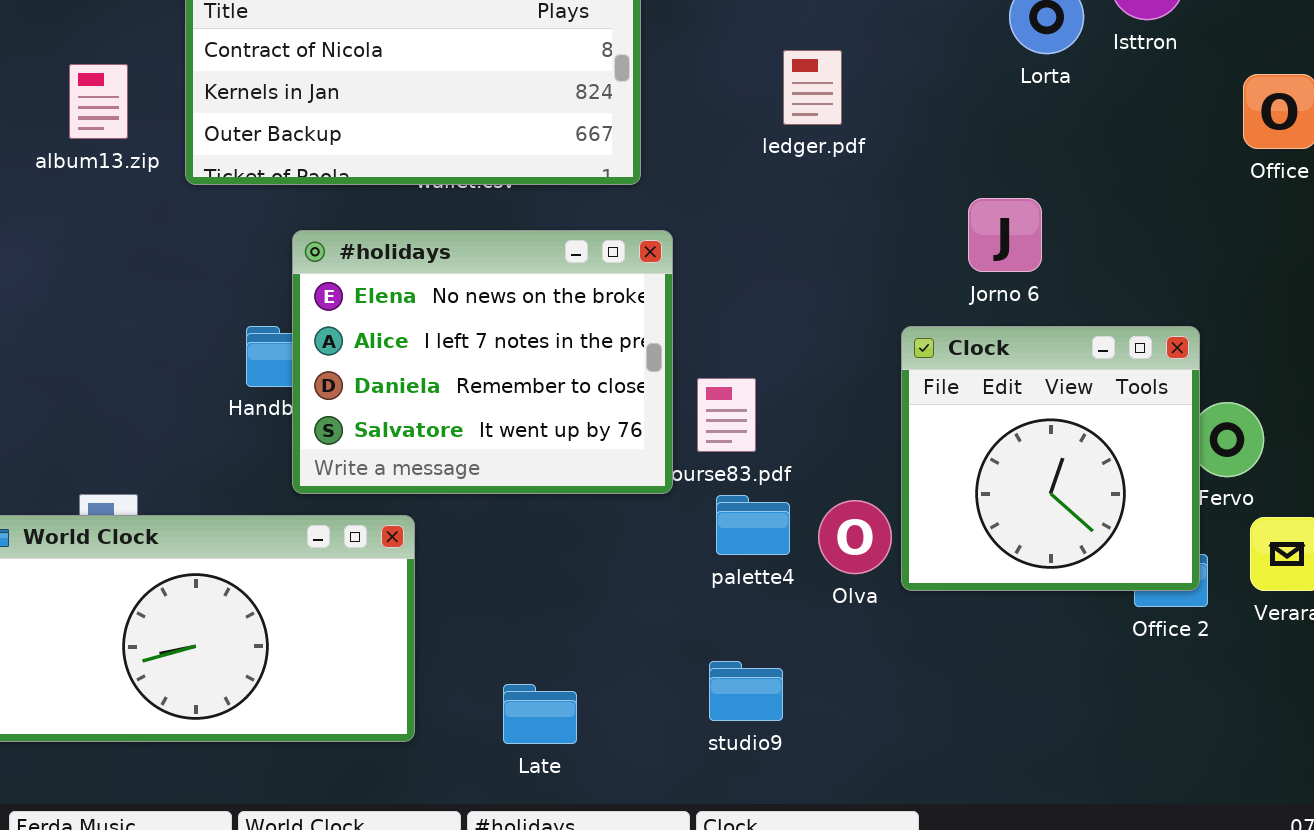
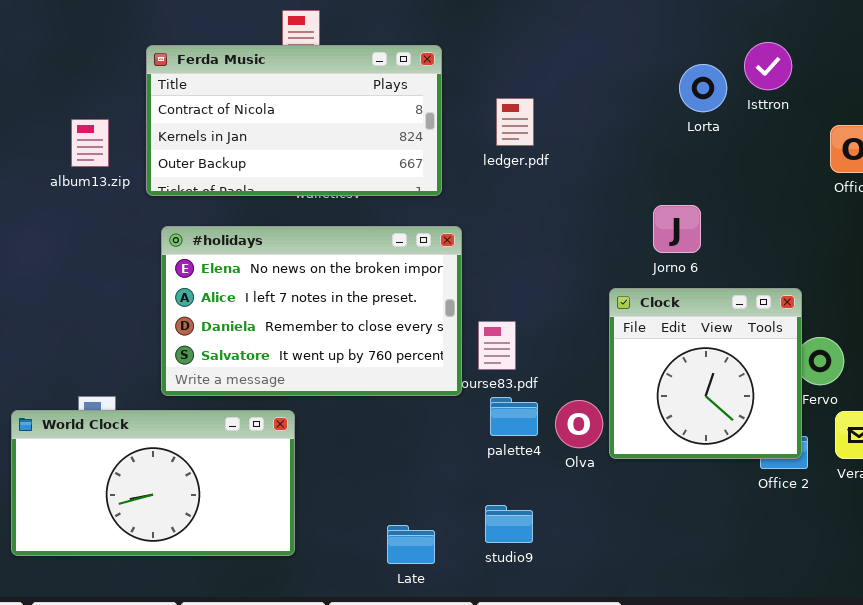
ledger.pdf: [783,50,842,125] -> [496,98,534,146], moved
#holidays: [292,230,673,494] -> [161,226,462,396], resized
Late: [503,684,577,744] -> [387,525,435,564], moved

